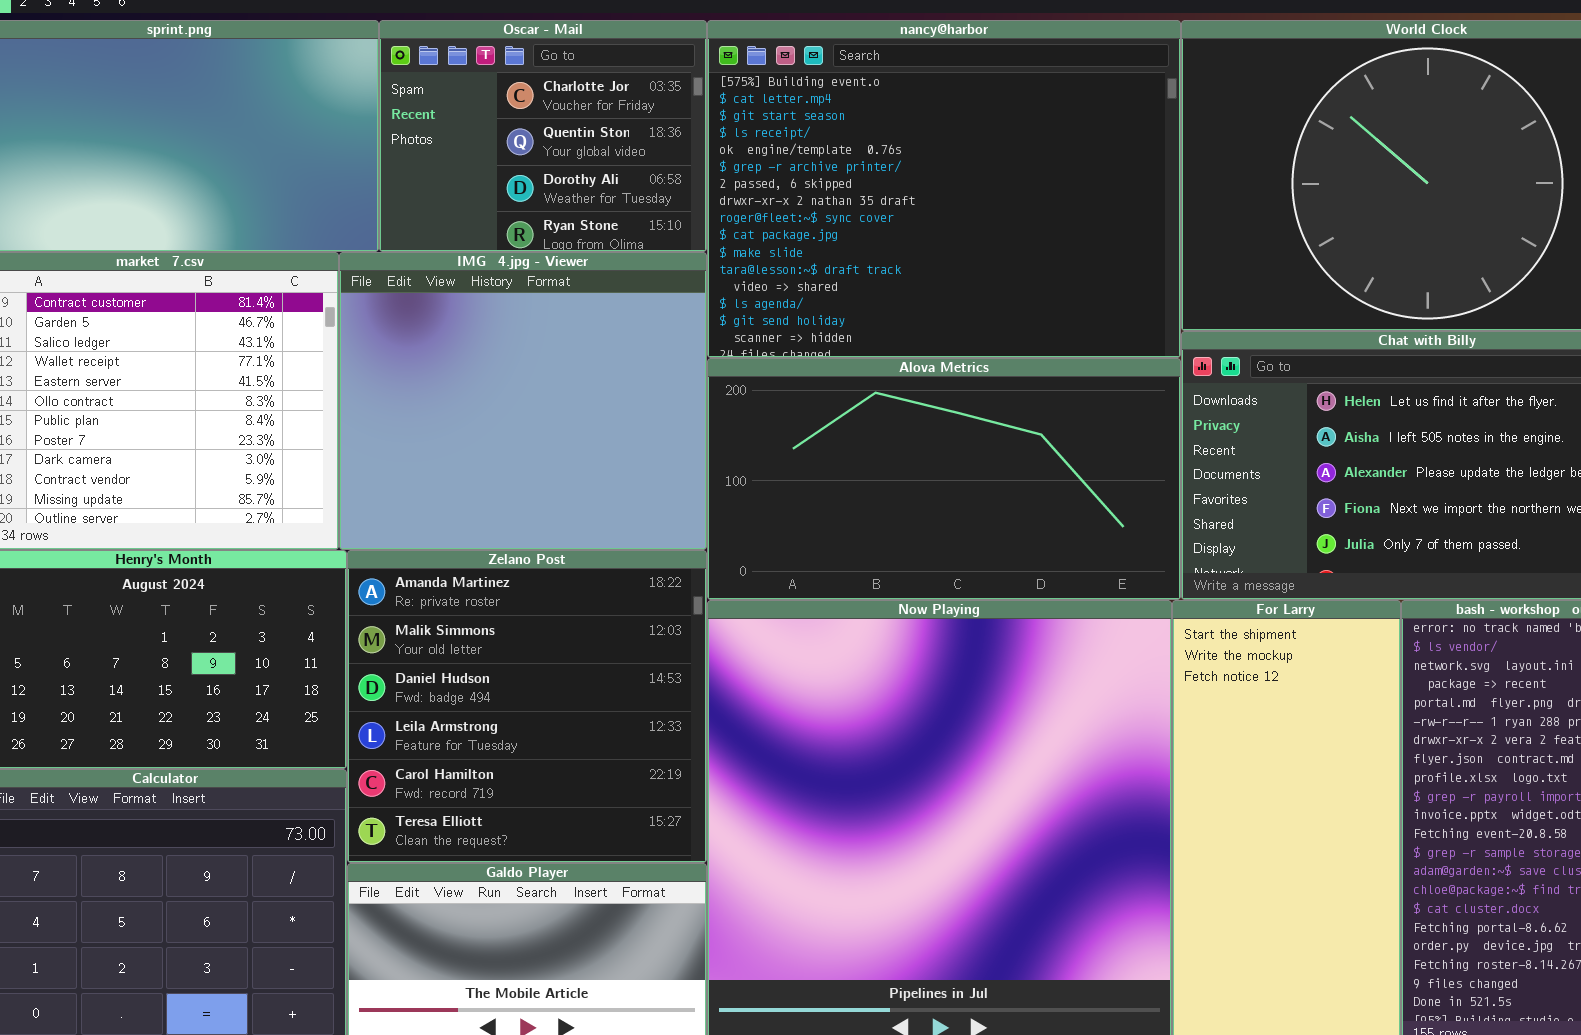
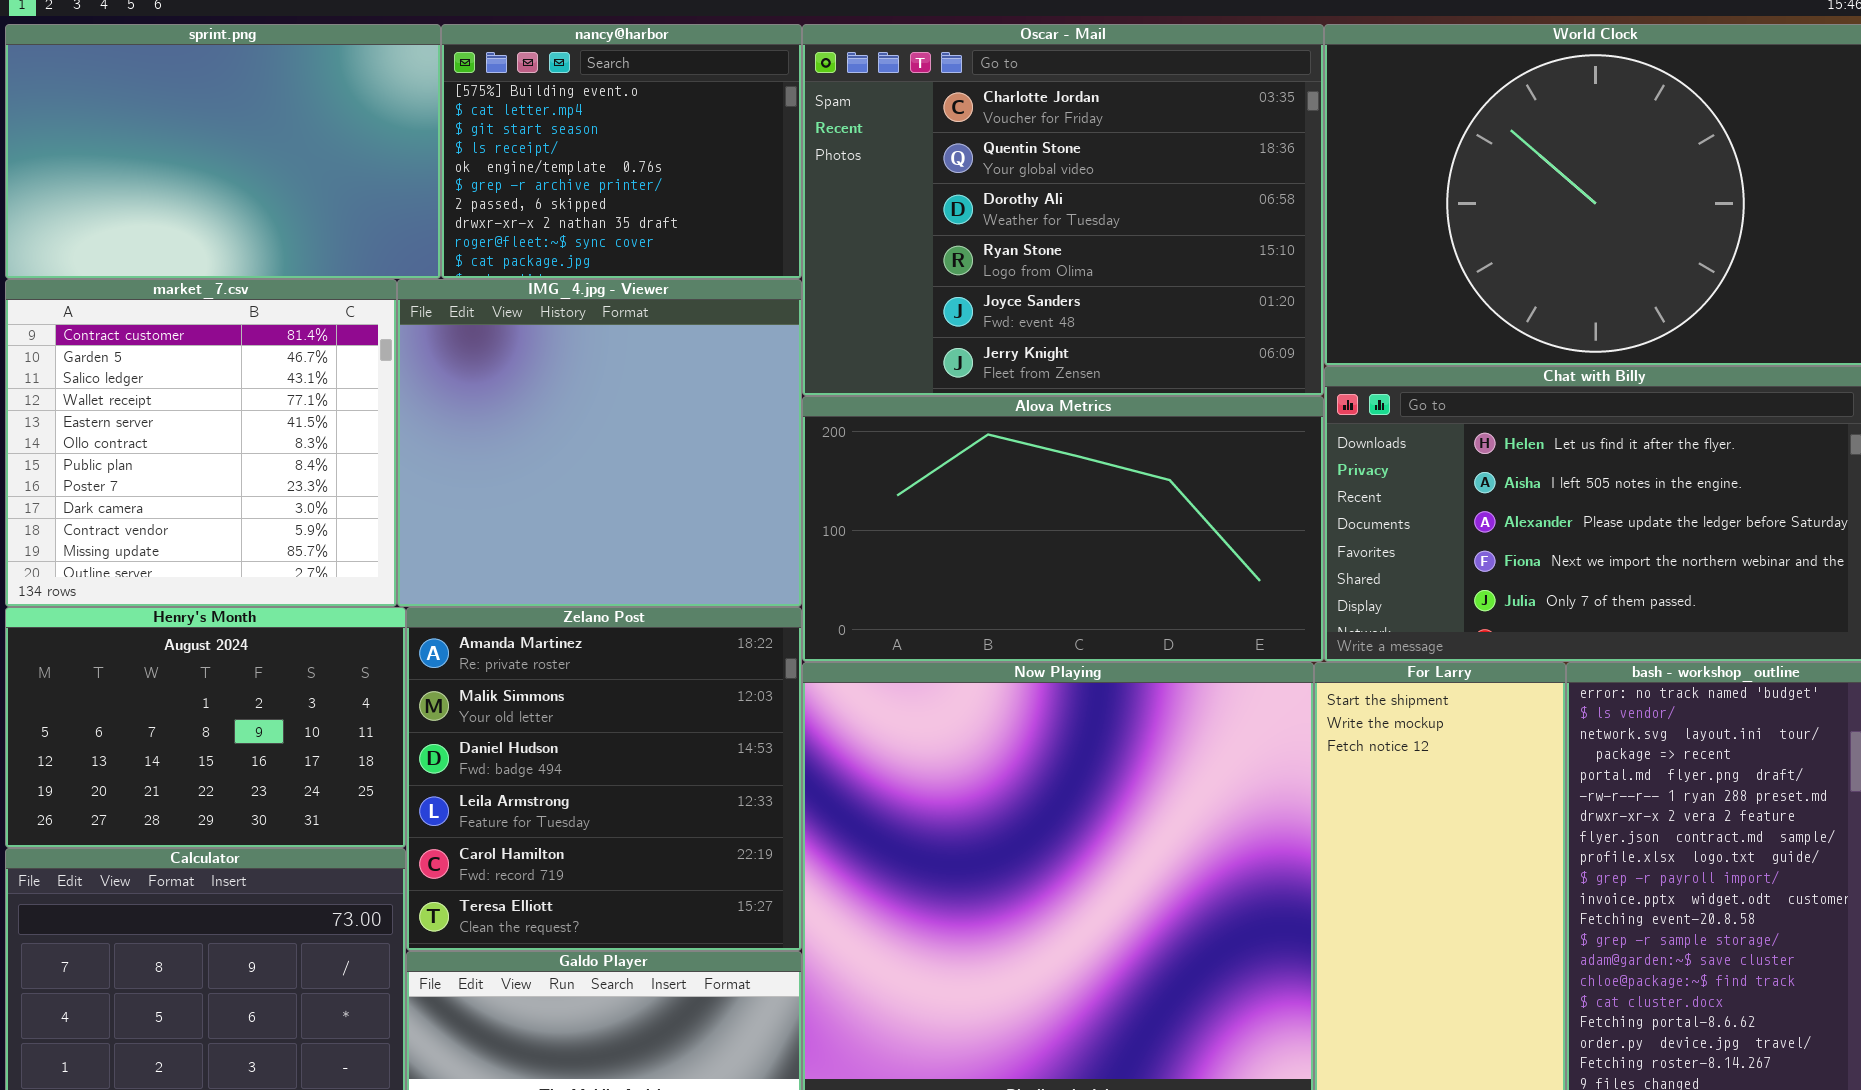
Oscar - Mail: [379,20,707,252] -> [802,24,1324,396], moved, resized
nancy@harbor: [707,20,1181,358] -> [441,24,802,279], moved, resized

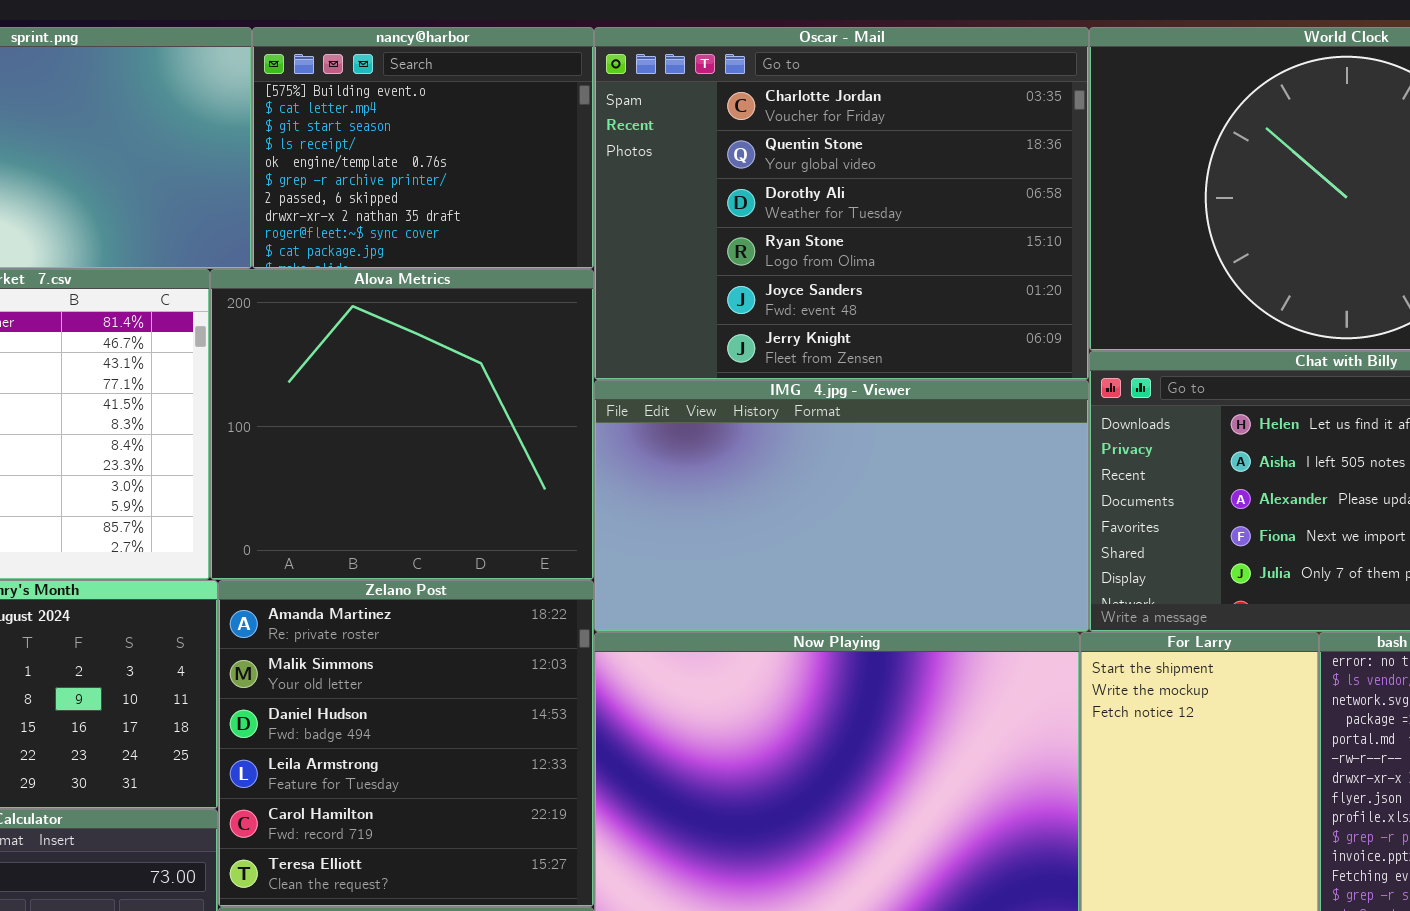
IMG_4.jpg - Viewer: [397,279,802,607] -> [594,380,1089,632], moved, resized
Alova Metrics: [802,396,1324,662] -> [210,269,594,580], moved, resized

